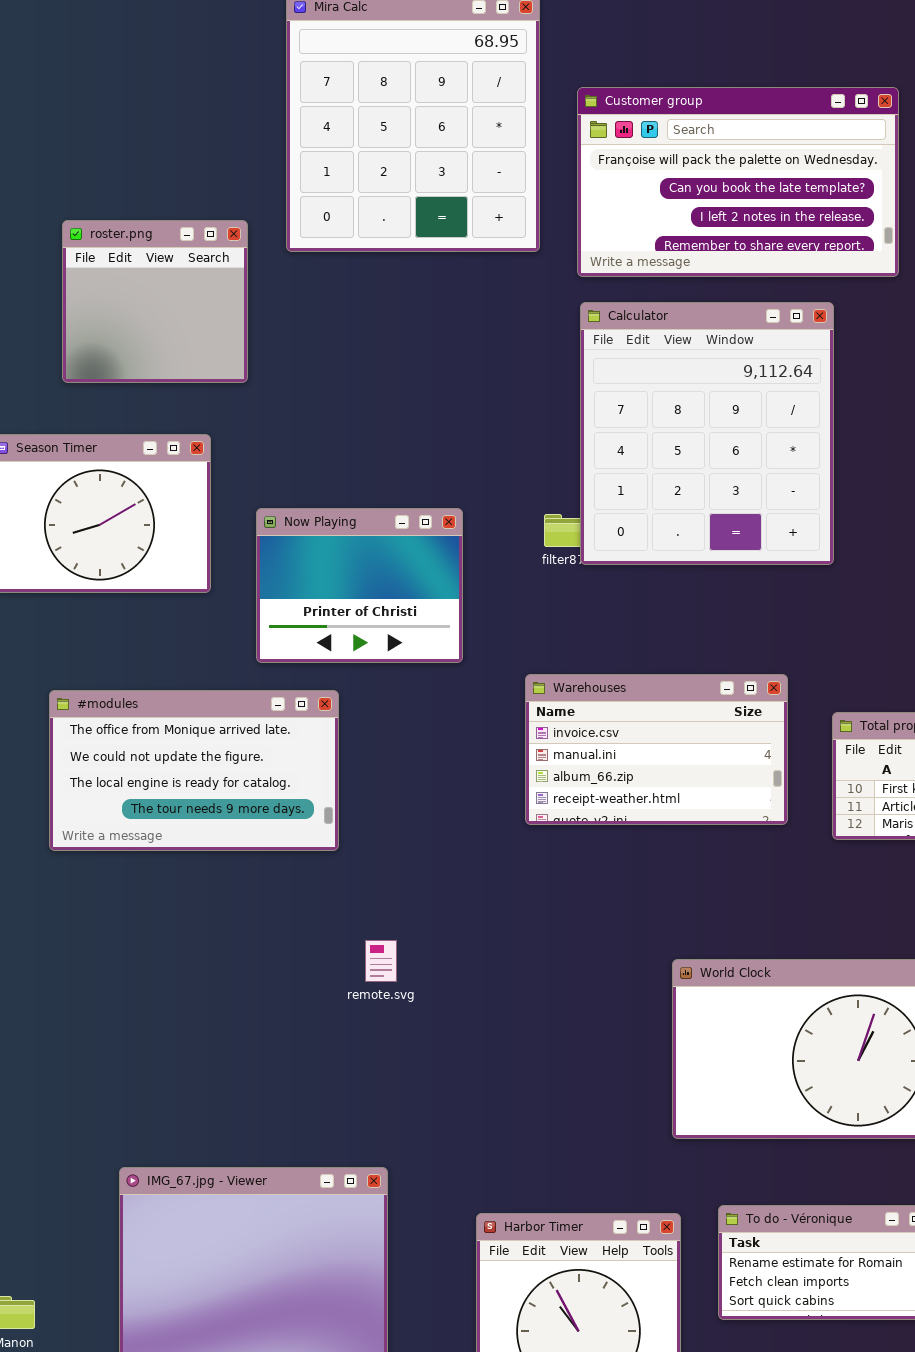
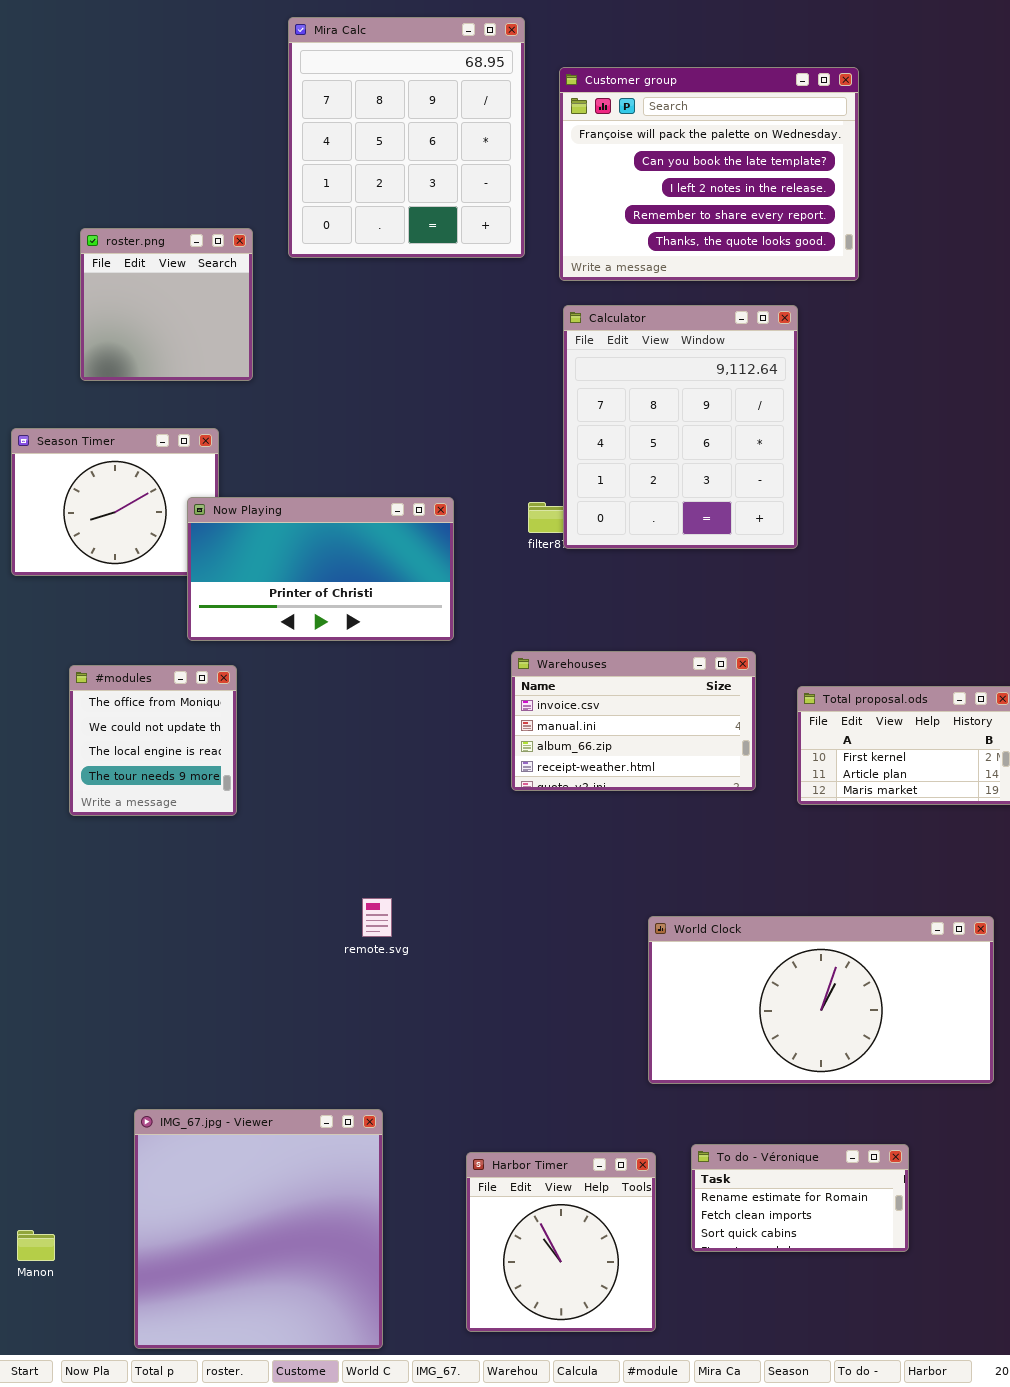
Customer group: [577,87,899,277] -> [559,67,859,281], resized
Now Playing: [256,508,463,663] -> [187,497,454,641], resized
#modules: [49,690,339,851] -> [69,665,237,816], resized

